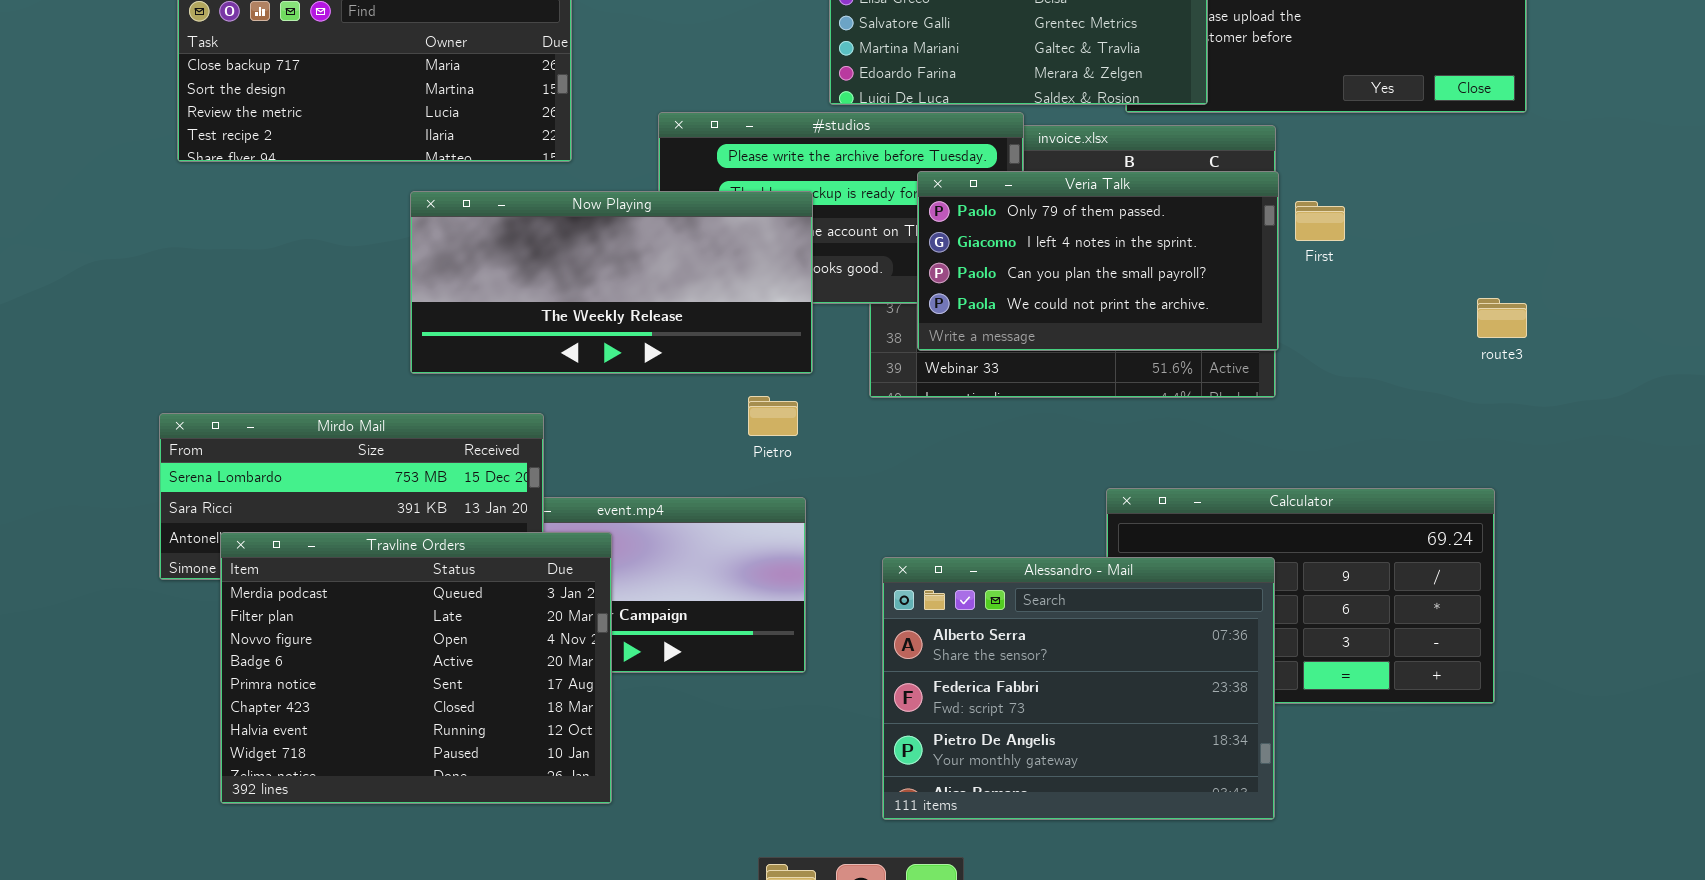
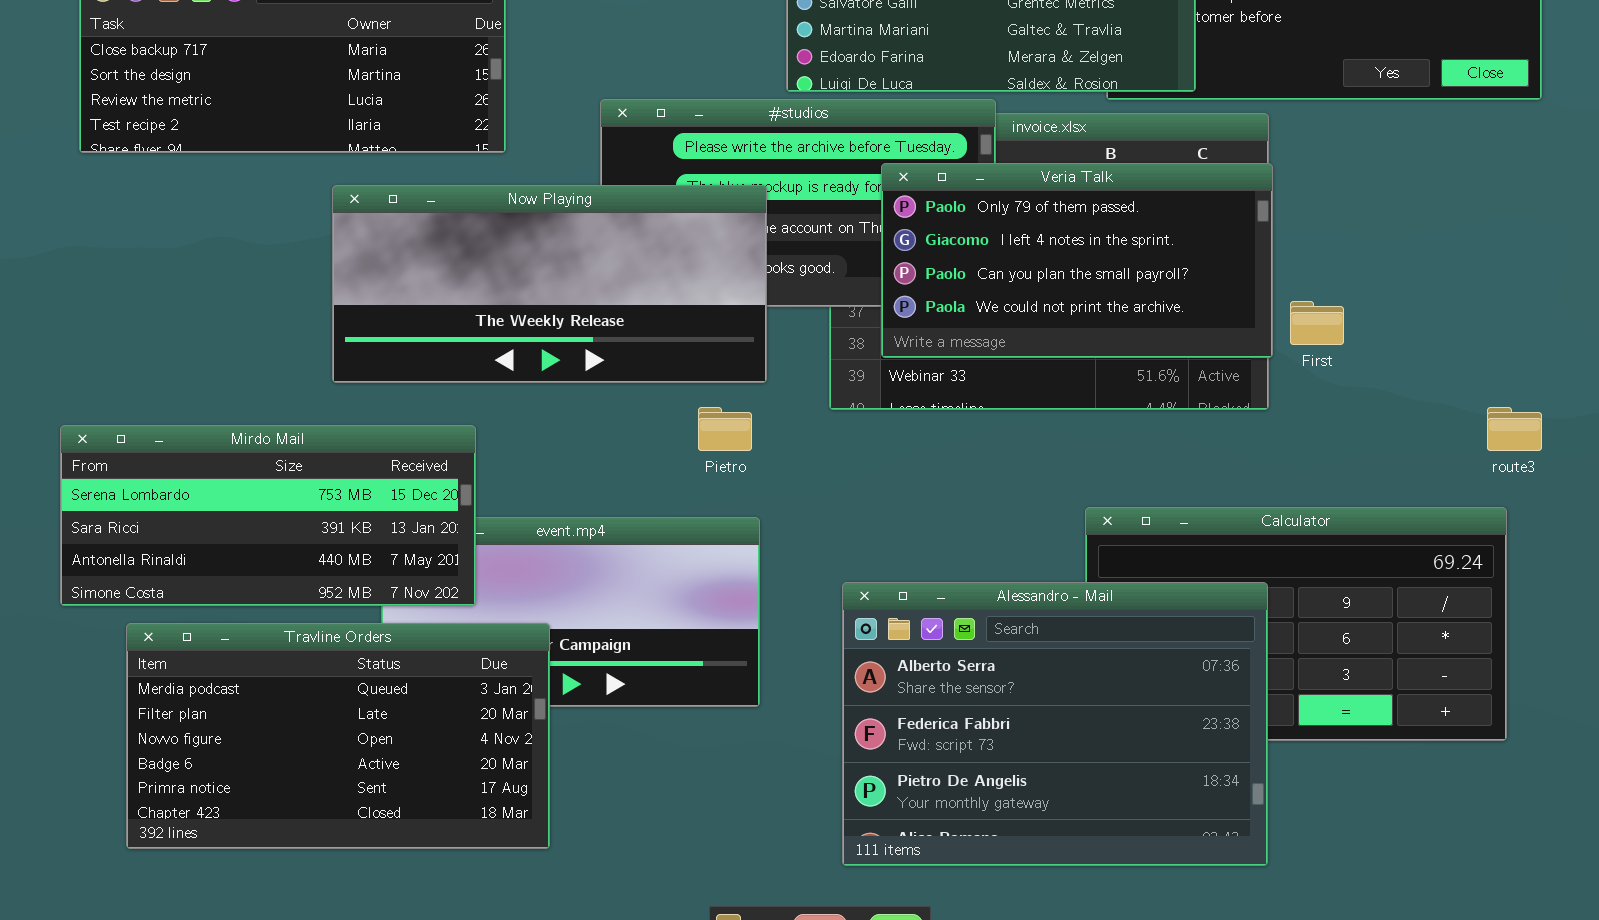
First: [1295,201,1345,241] -> [1290,301,1344,345], moved
route3: [1477,298,1527,338] -> [1487,407,1542,451], moved
Travline Orders: [220,532,612,804] -> [126,623,550,849], resized

